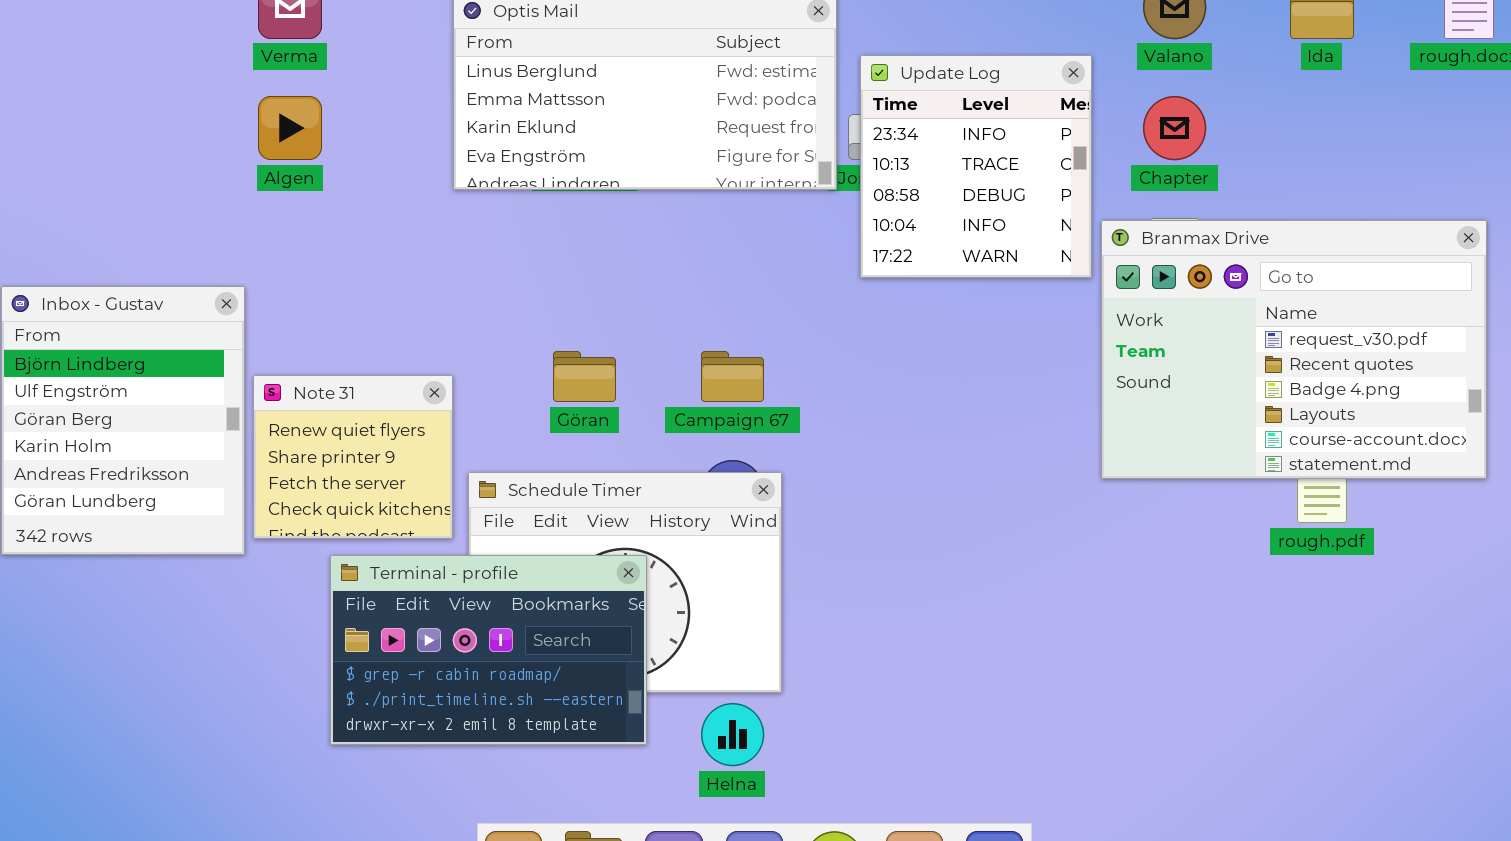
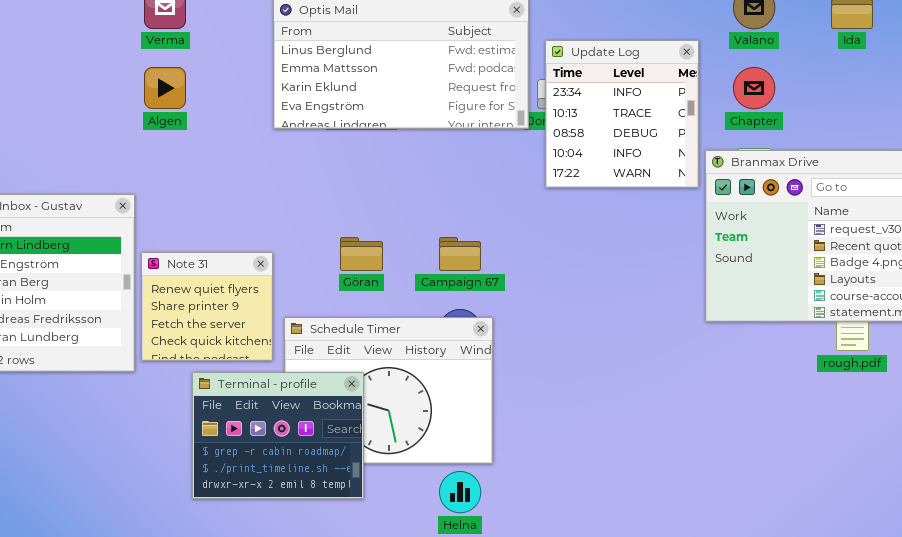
Terminal - profile: [330,555,647,745] -> [192,372,364,499], resized

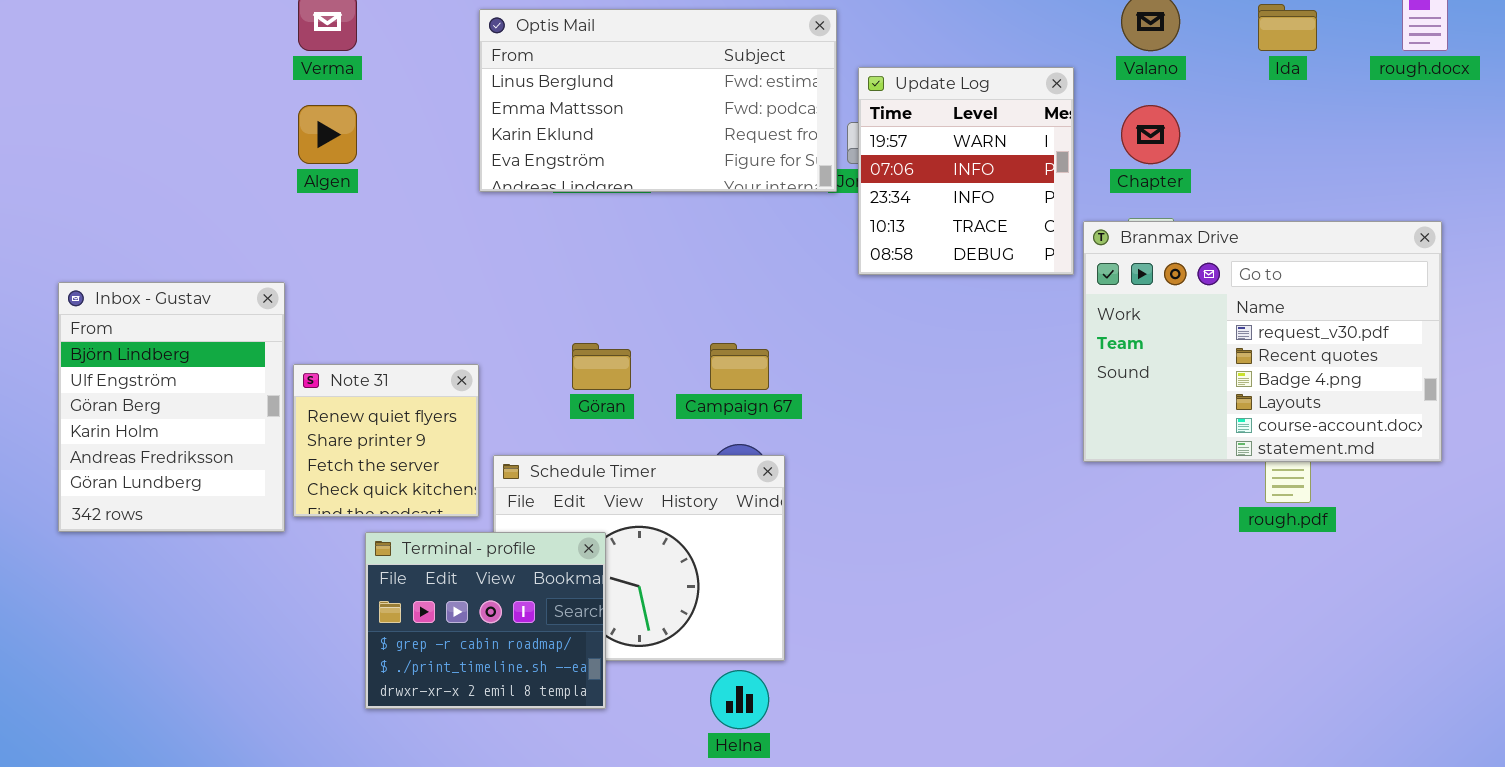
Update Log: [545,40,699,188] -> [858,67,1074,275], scrolled up 2 rows

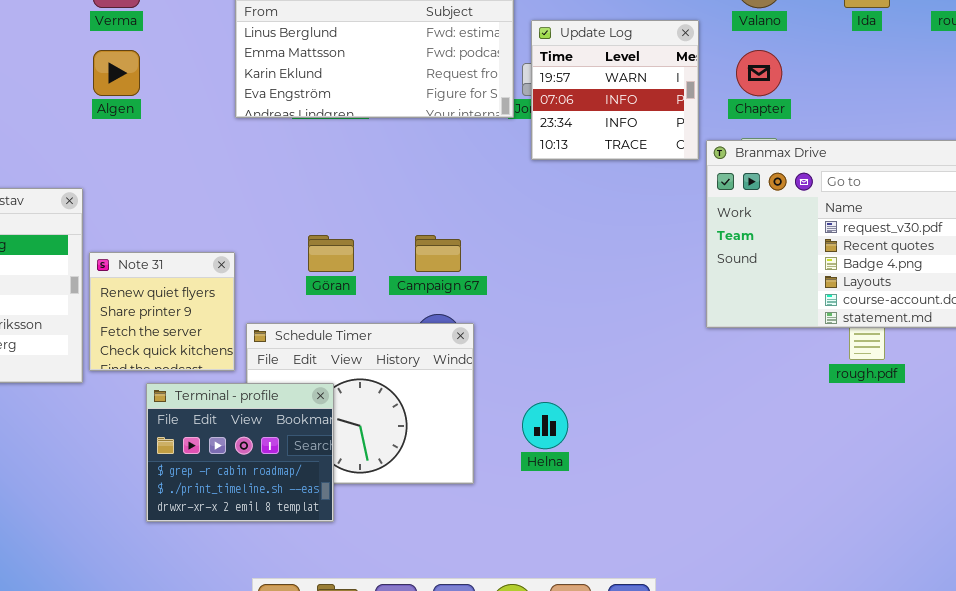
Update Log: [858,67,1074,275] -> [531,20,699,160], resized
Helna: [710,670,769,729] -> [522,402,568,449], moved

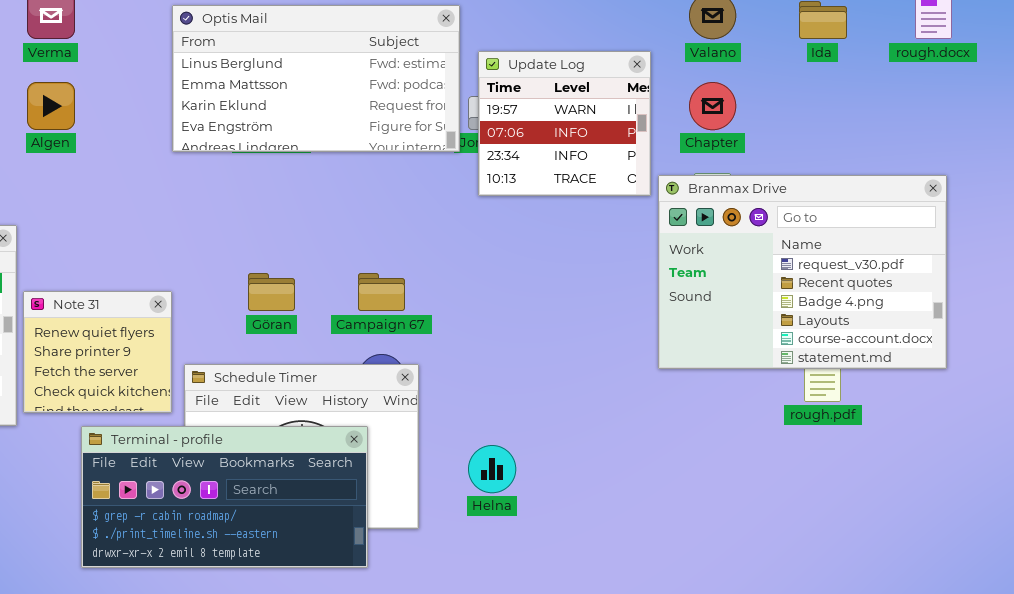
Terminal - profile: [146,383,334,522] -> [81,426,368,568], resized

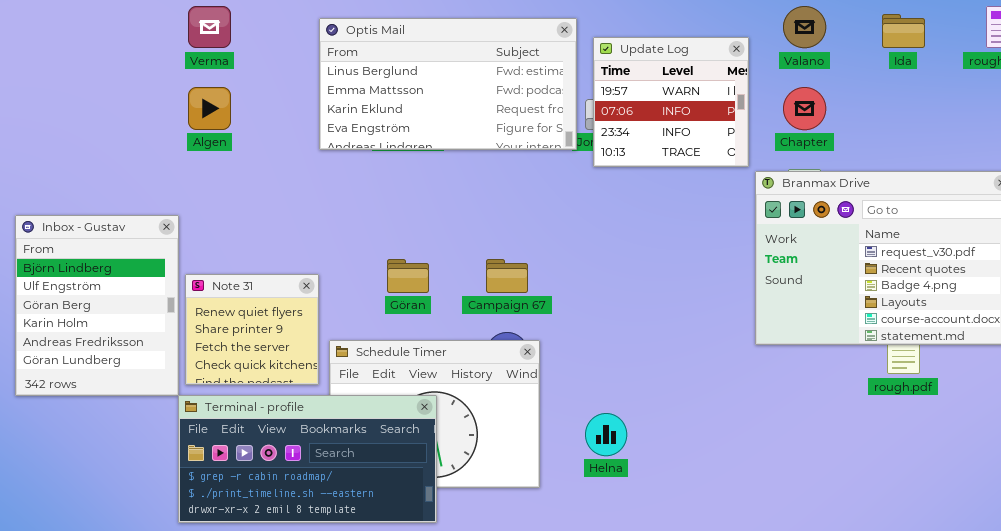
Update Log: [478,51,651,196] -> [593,37,749,167], moved
Terminal - profile: [81,426,368,568] -> [178,395,437,523], moved

